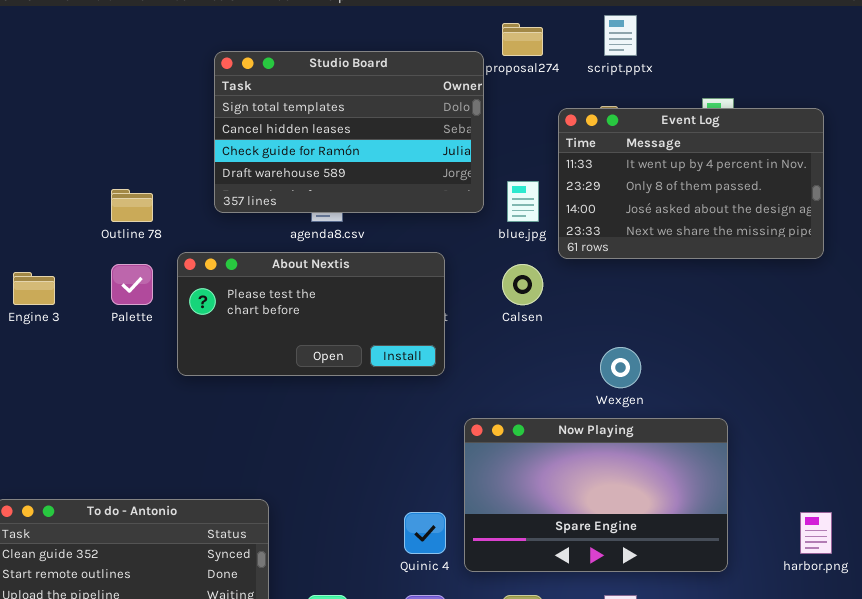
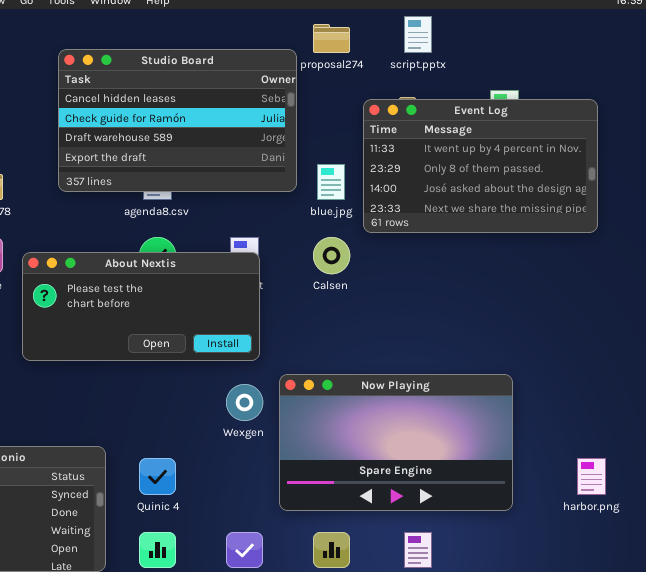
Studio Board: [214,51,484,213] -> [58,49,297,192], scrolled down 1 row
About Nextis: [177,252,445,376] -> [22,252,260,361], moved
Wexgen: [600,347,641,388] -> [226,384,263,421], moved
Quinic 4: [404,512,446,554] -> [139,458,176,495], moved

